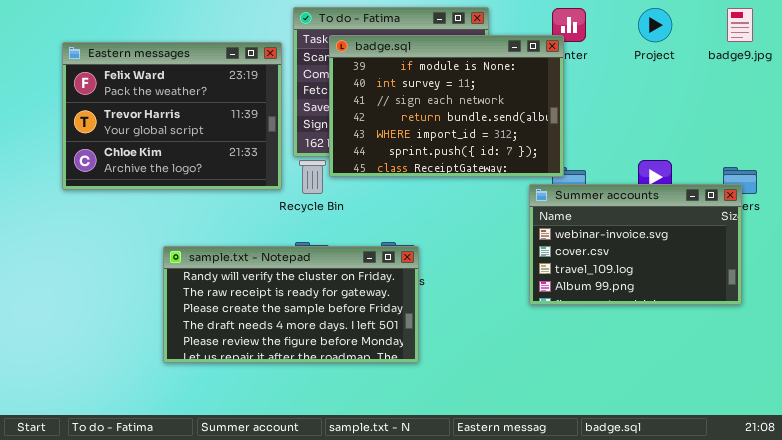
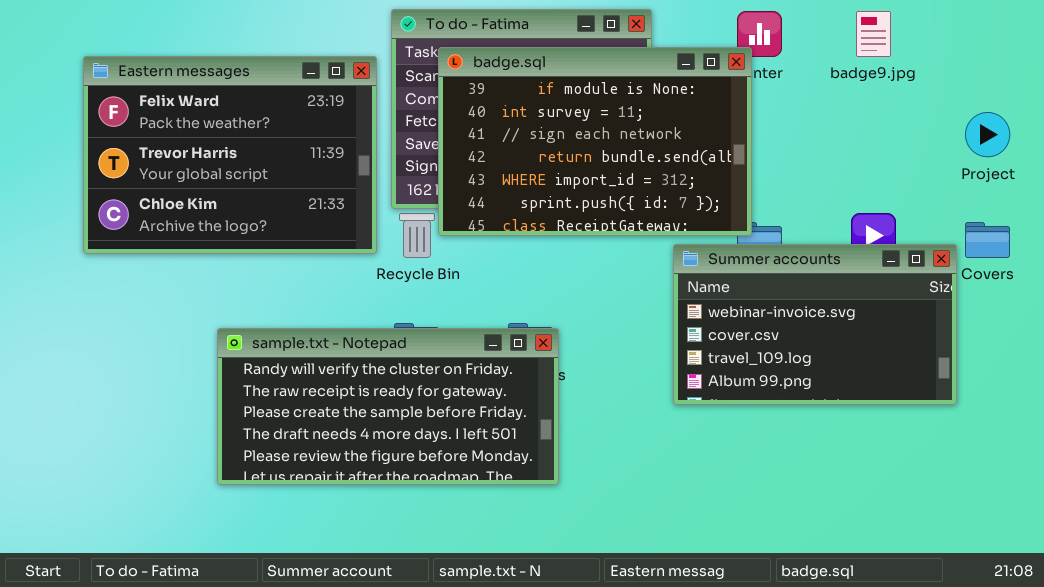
Project: [638,8,672,42] -> [965,112,1010,157], moved
badge9.jpg: [727,8,753,42] -> [856,11,891,57], moved
Summer accounts: [529,184,742,305] -> [673,244,957,405], moved

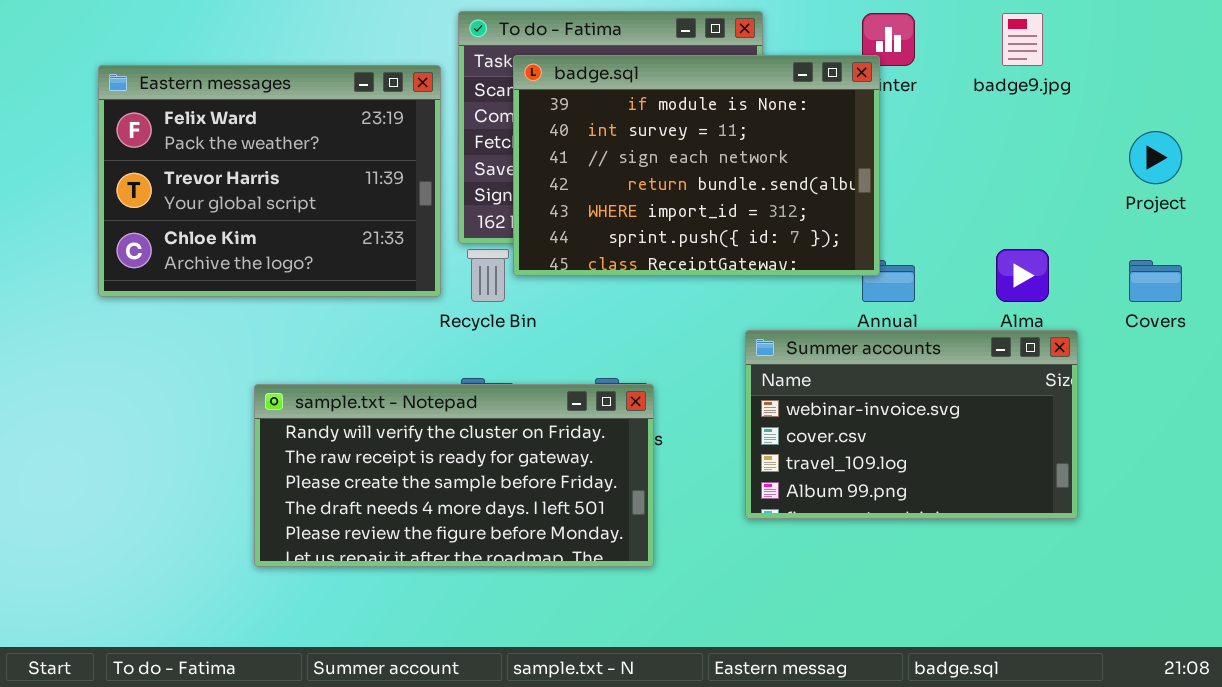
Summer accounts: [673,244,957,405] -> [745,330,1078,519], moved

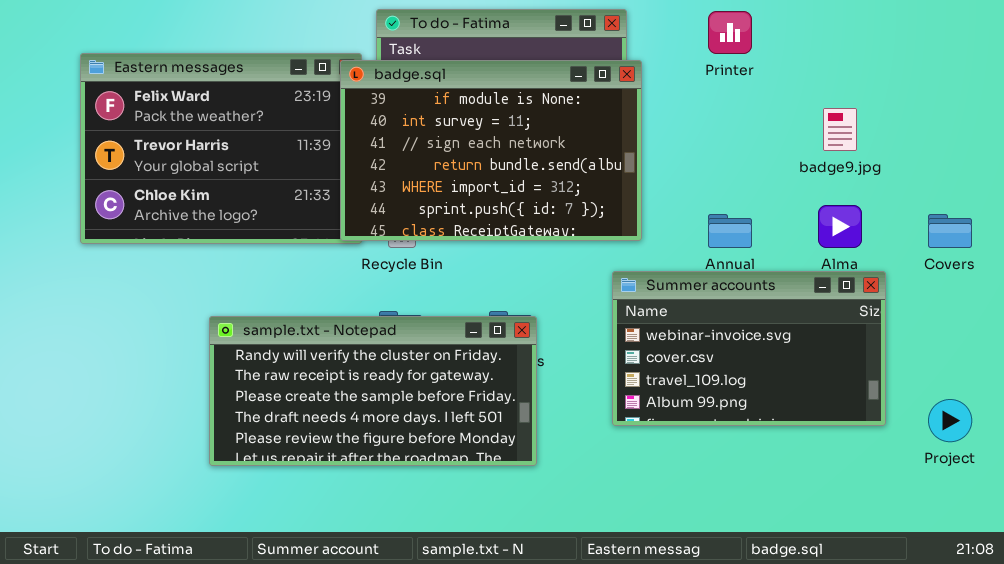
badge9.jpg: [1002,13,1043,66] -> [823,108,857,151], moved
badge.sql: [513,55,880,276] -> [340,60,642,241], moved
Project: [1129,131,1182,184] -> [928,399,972,442], moved

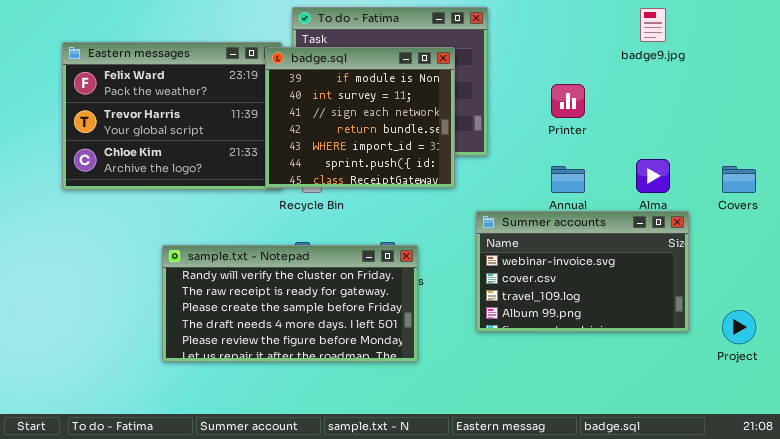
Printer: [708,11,752,54] -> [551,84,585,118], moved
badge.sql: [340,60,642,241] -> [265,47,455,188], resized
badge9.jpg: [823,108,857,151] -> [640,8,666,42], moved

